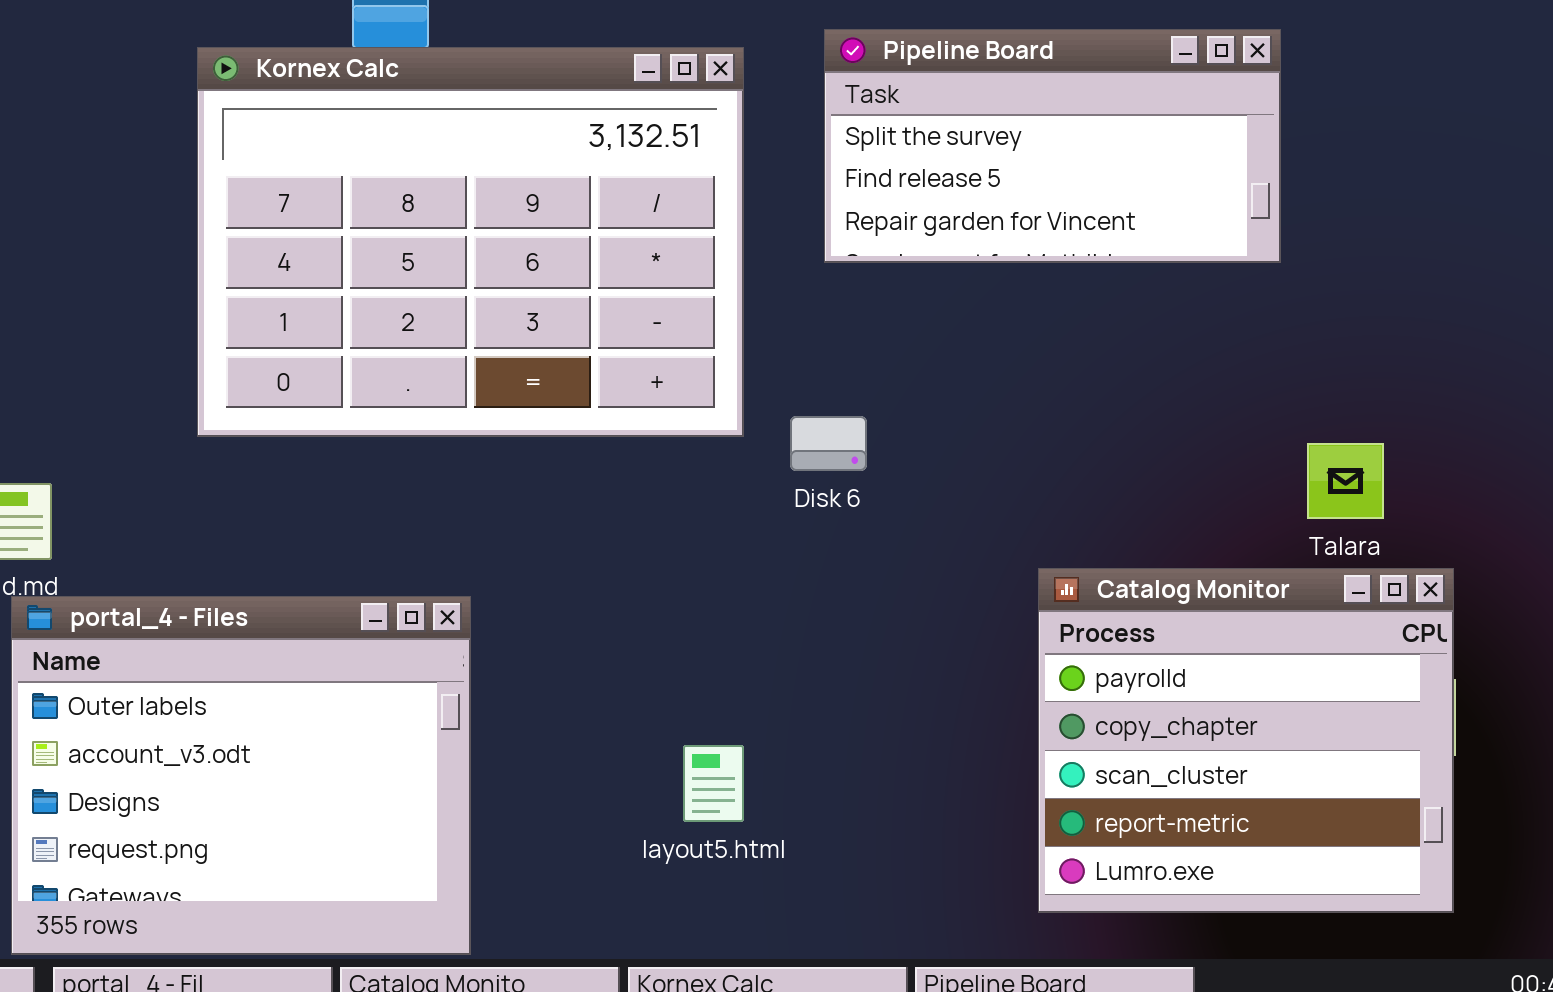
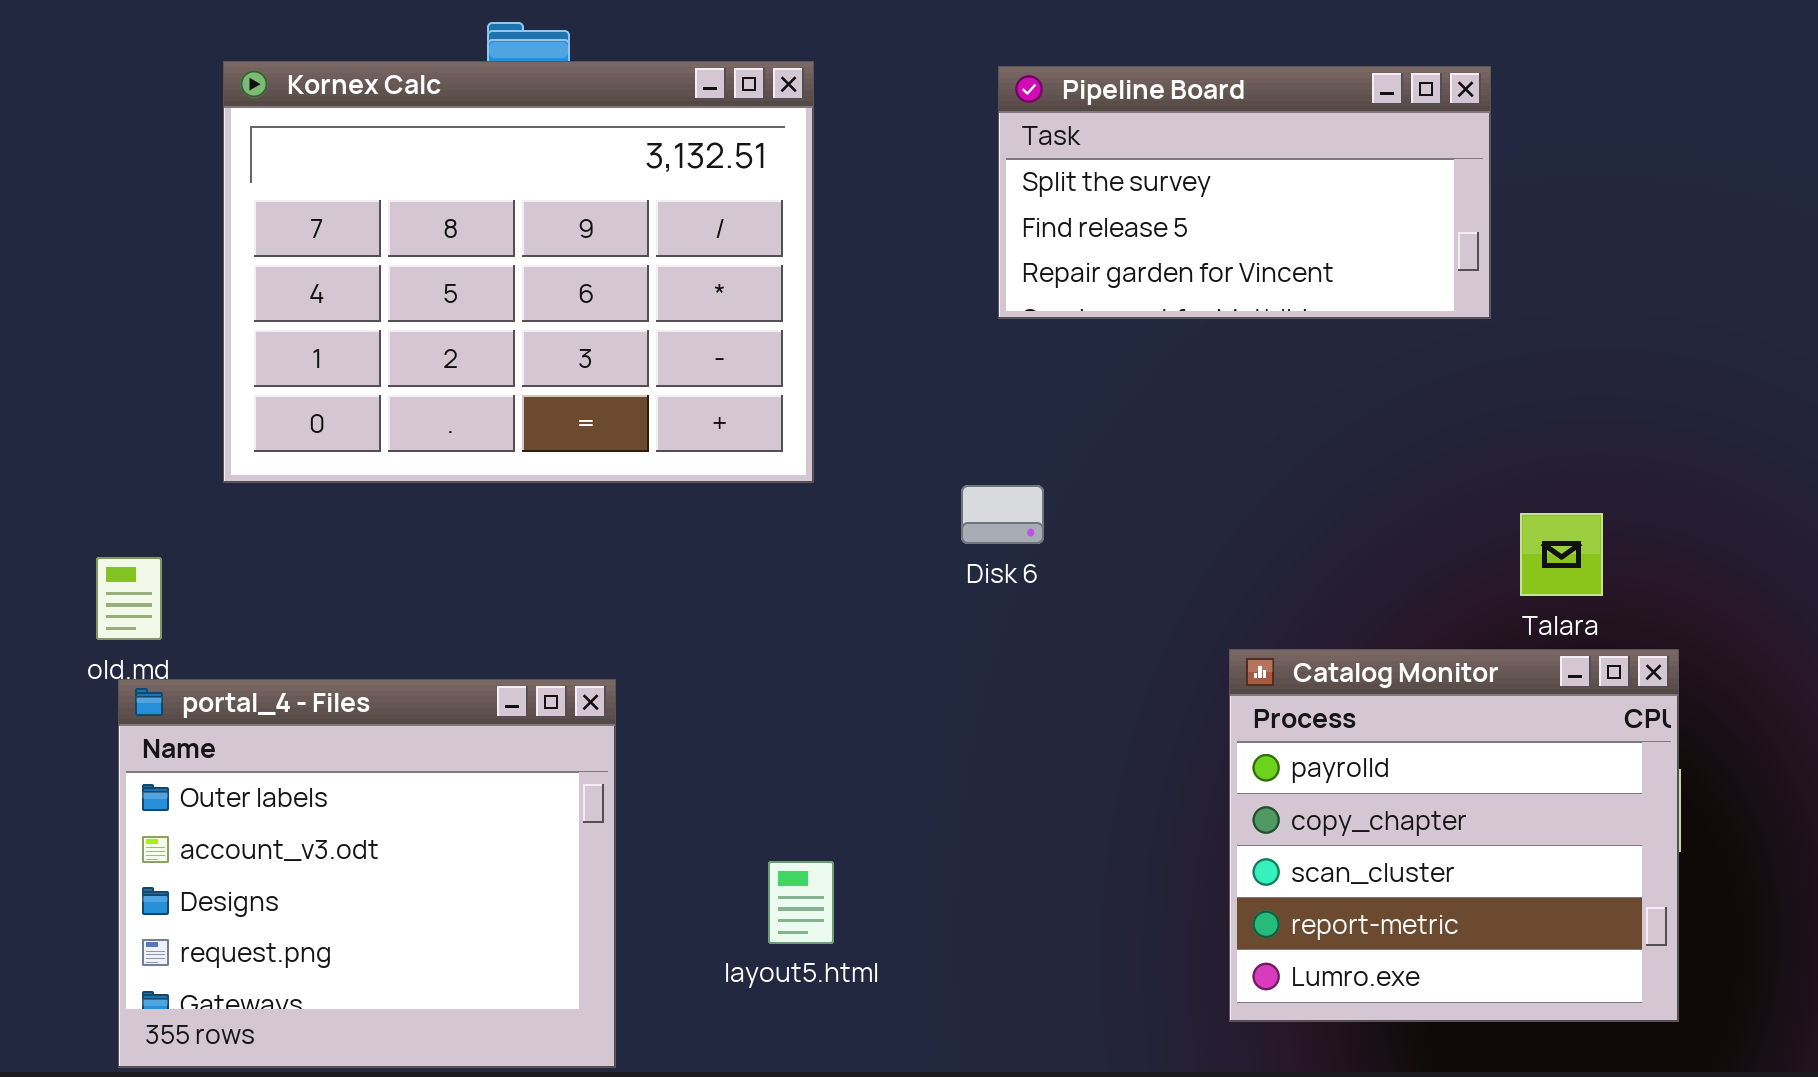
Kornex Calc: [197,47,744,437] -> [223,61,814,483], moved
layout5.html: [683,745,744,822] -> [768,861,834,944], moved

